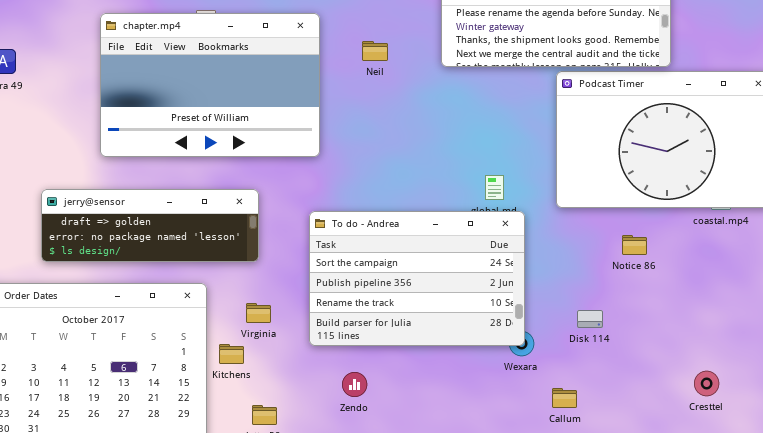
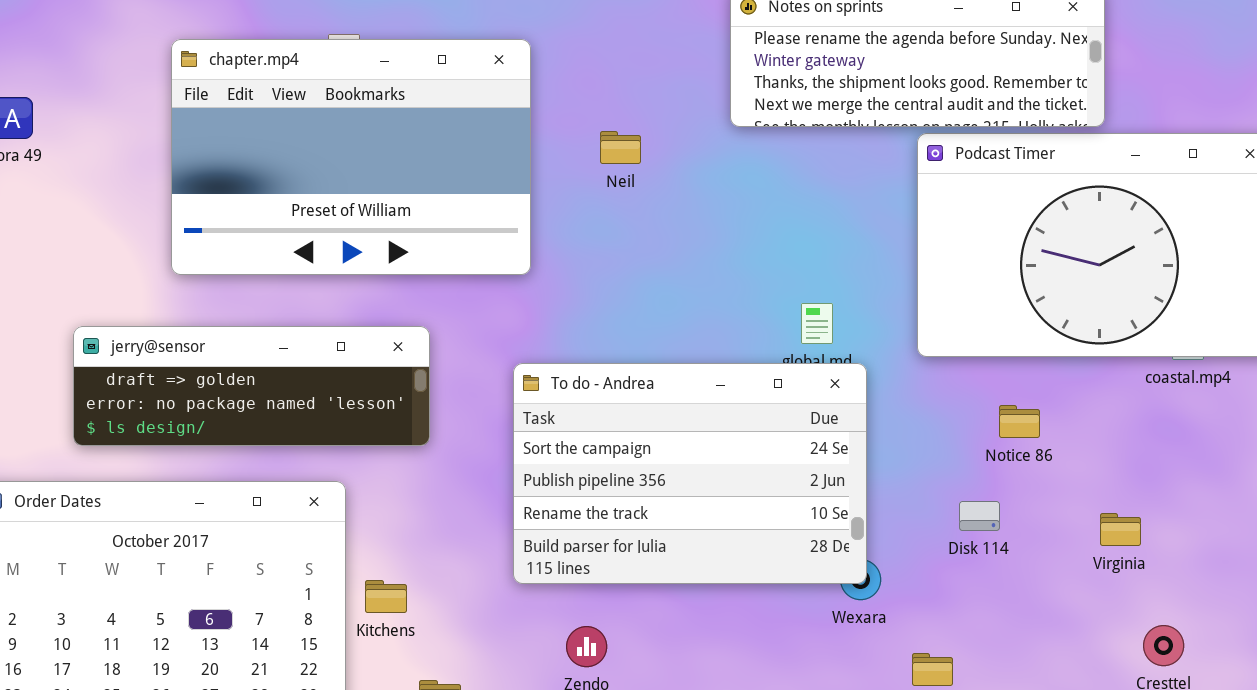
Neil: [362,41,388,61] -> [600,131,641,164], moved
Notice 86: [622,235,647,255] -> [999,405,1040,438], moved
Virginia: [246,303,271,323] -> [1100,513,1141,546], moved
Disk 114: [577,310,603,328] -> [959,501,1000,531], moved

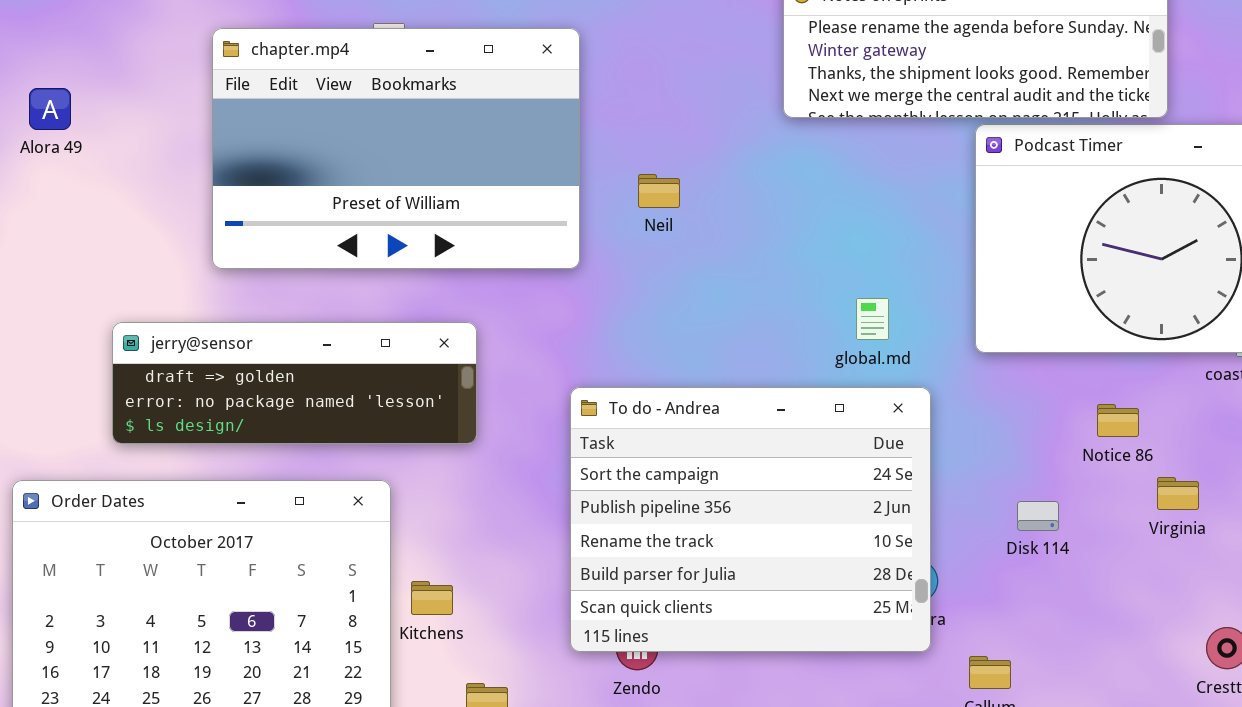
Neil: [600,131,641,164] -> [638,174,680,208], moved
To do - Andrea: [513,363,867,584] -> [570,387,931,652], moved, resized
Notice 86: [999,405,1040,438] -> [1097,404,1139,437], moved
Virginia: [1100,513,1141,546] -> [1157,477,1199,510], moved

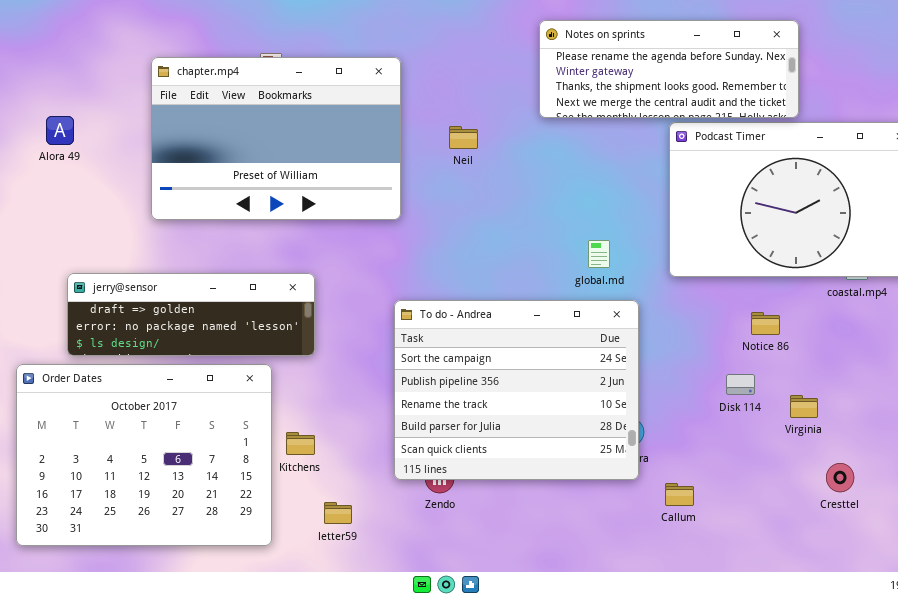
Alora 49: [29,88,71,130] -> [46,116,74,145], moved
Neil: [638,174,680,208] -> [449,126,478,149], moved
jerry@sensor: [112,322,477,444] -> [67,273,315,356], moved
Virginia: [1157,477,1199,510] -> [790,395,818,418], moved
Disk 114: [1017,501,1059,531] -> [726,374,755,395], moved

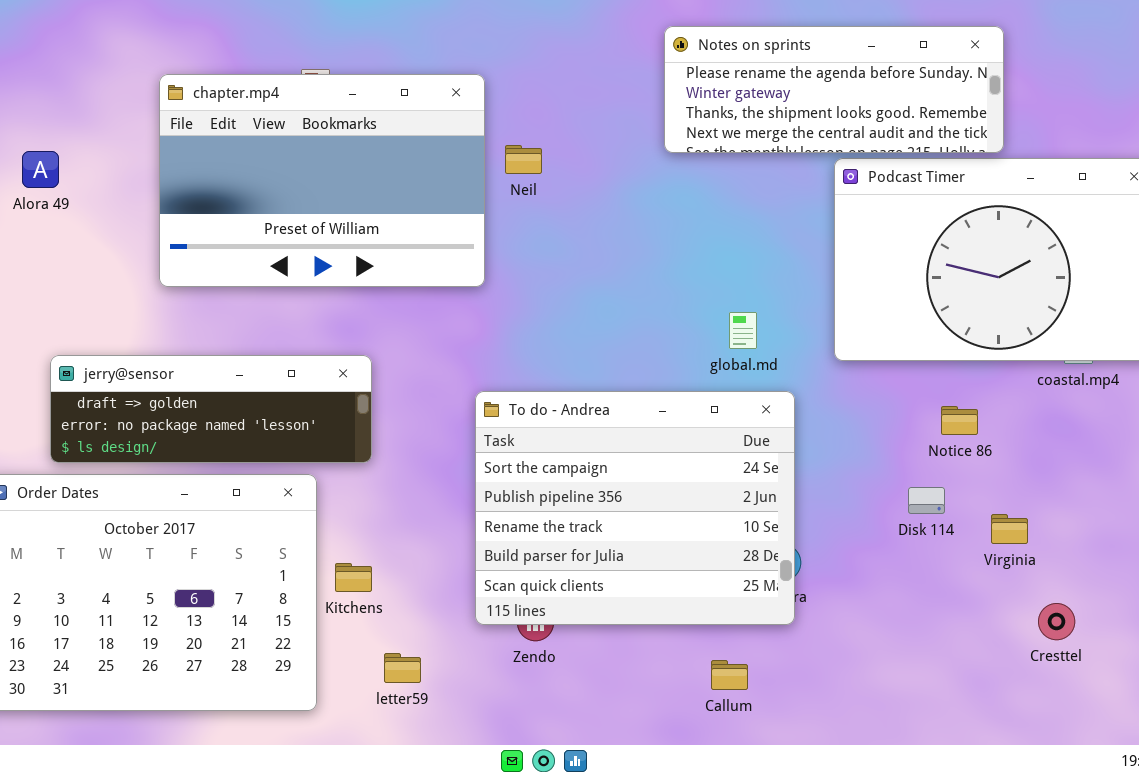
Neil: [449,126,478,149] -> [505,145,542,174], moved
Callum: [665,483,694,506] -> [711,660,748,690], moved

